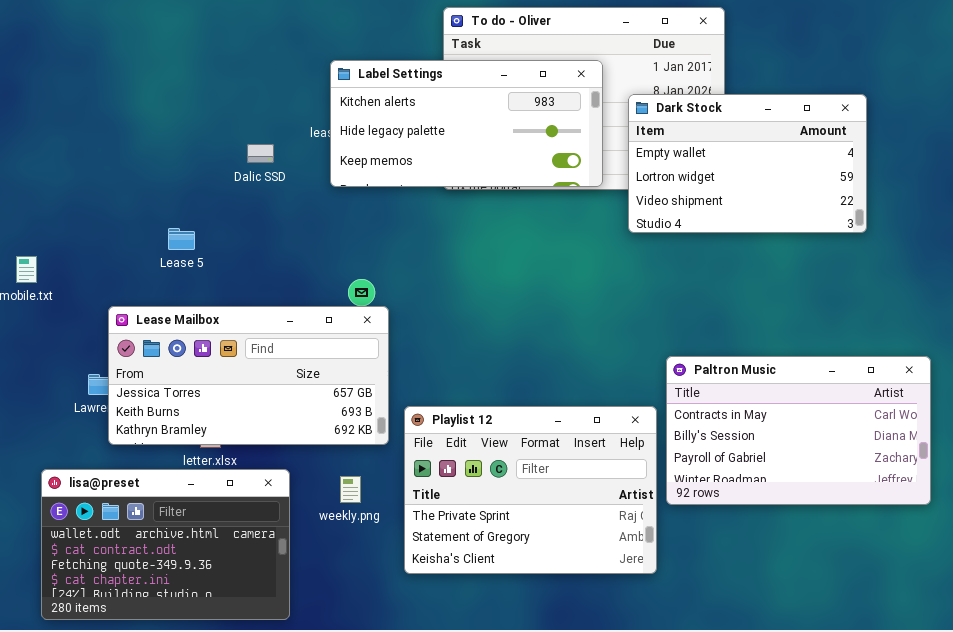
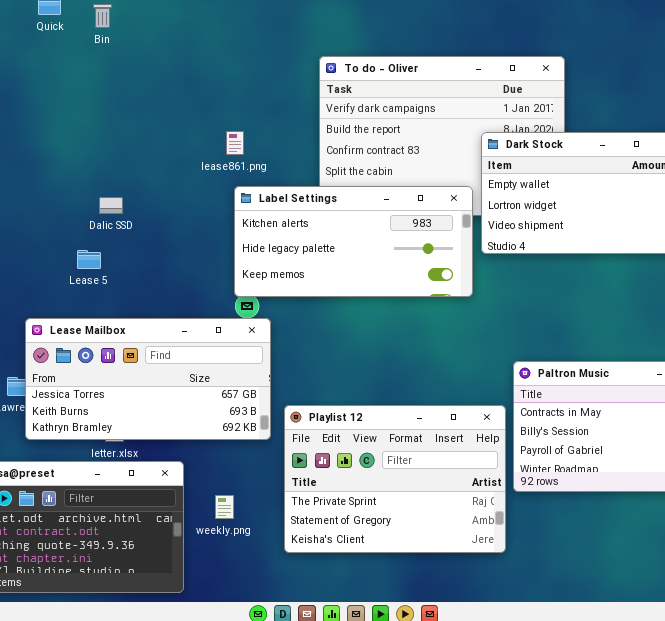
Label Settings: [330,60,603,187] -> [234,186,473,297], moved
Dalic SSD: [247,144,274,163] -> [99,197,123,214], moved
weekly.png: [340,476,361,503] -> [215,495,234,519], moved

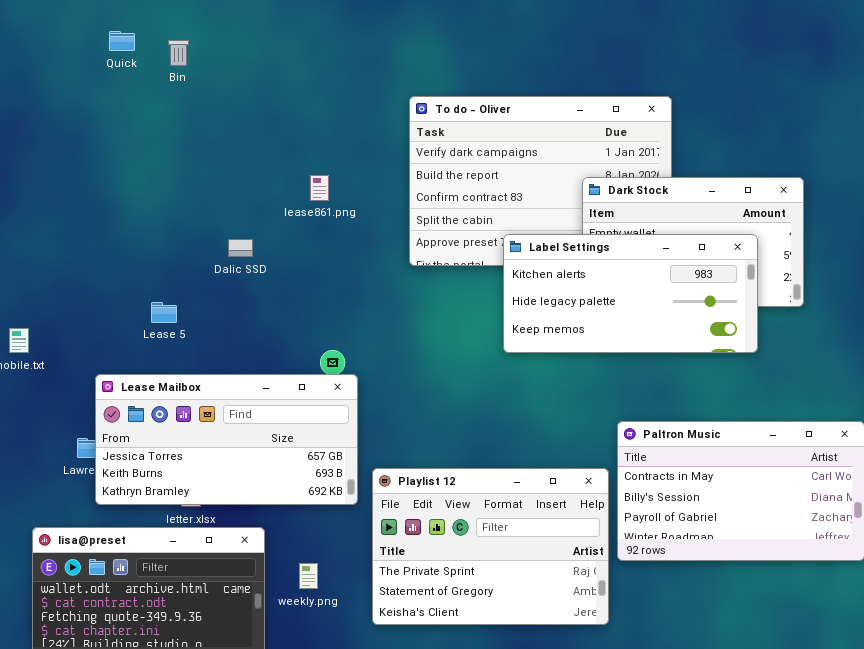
Label Settings: [234,186,473,297] -> [503,234,758,353], moved
Dalic SSD: [99,197,123,214] -> [228,239,253,257], moved

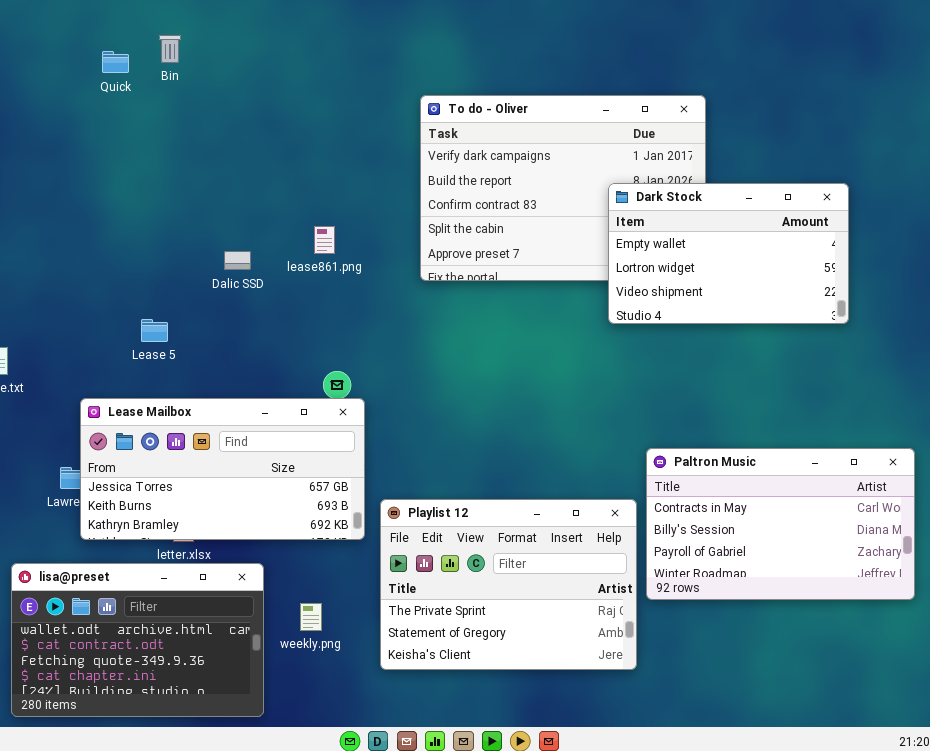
Quick: [109,31,135,51] -> [102,51,129,73], moved
lease861.png: [310,175,329,201] -> [314,226,335,254], moved
Label Settings: [503,234,758,353] -> none, closed

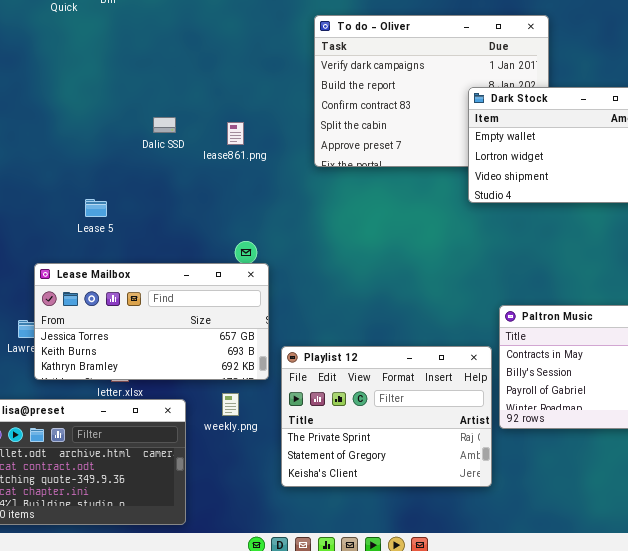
Dalic SSD: [224,251,251,270] -> [153,117,176,133], moved
weekly.png: [300,603,322,631] -> [222,393,239,416], moved

